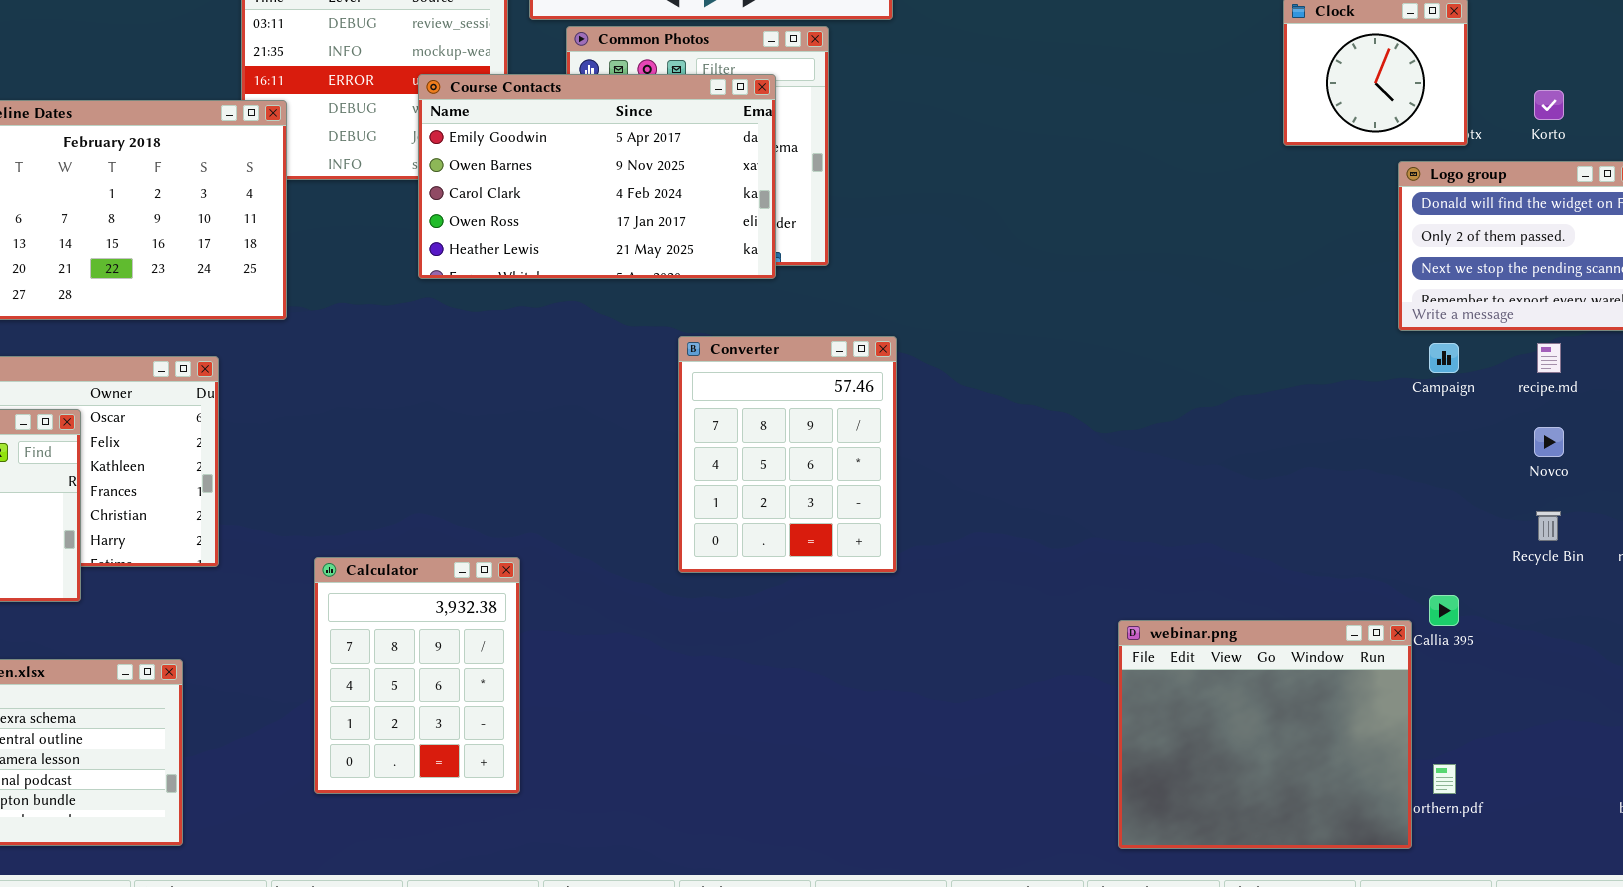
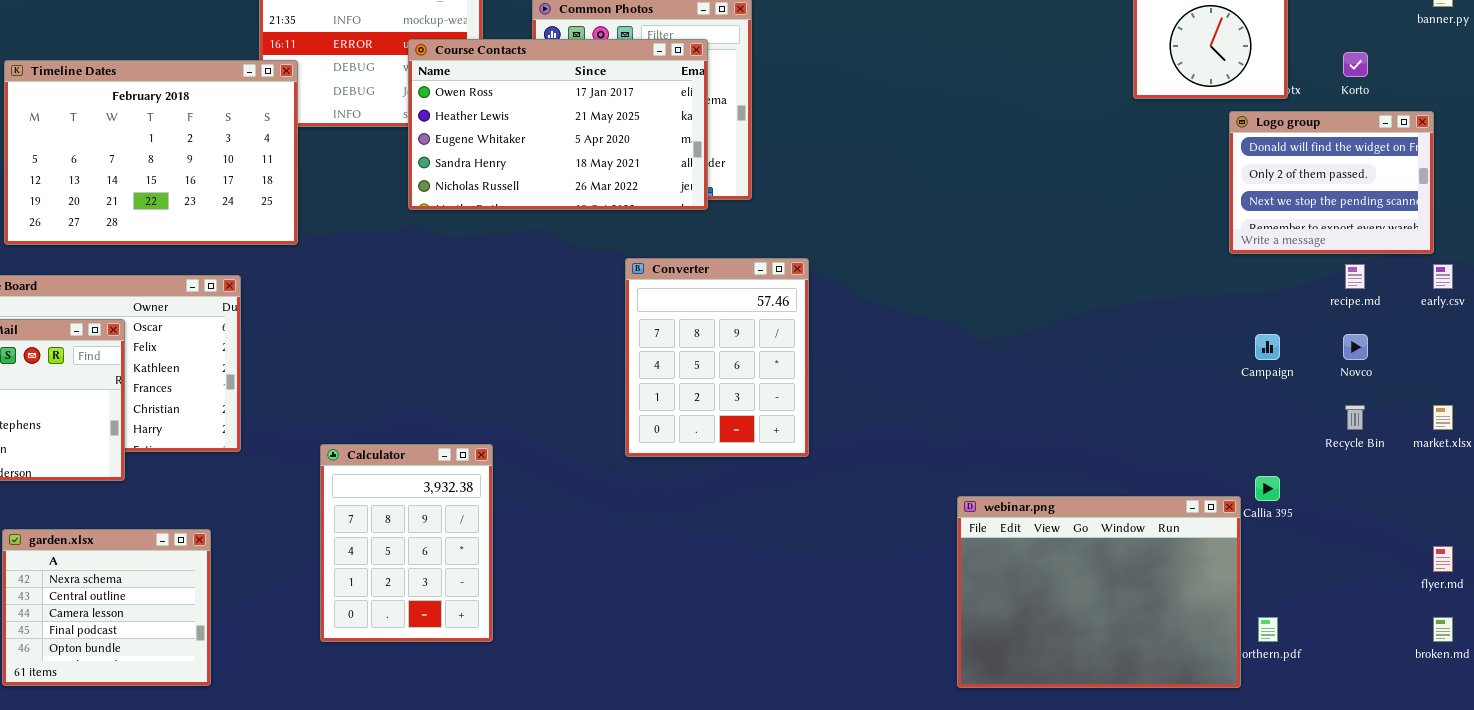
Course Contacts: [418,74,776,279] -> [408,39,708,210], scrolled down 3 rows
Campaign: [1429,343,1459,373] -> [1255,334,1280,360], moved
webinar.png: [1118,620,1412,849] -> [957,496,1241,688], resized

